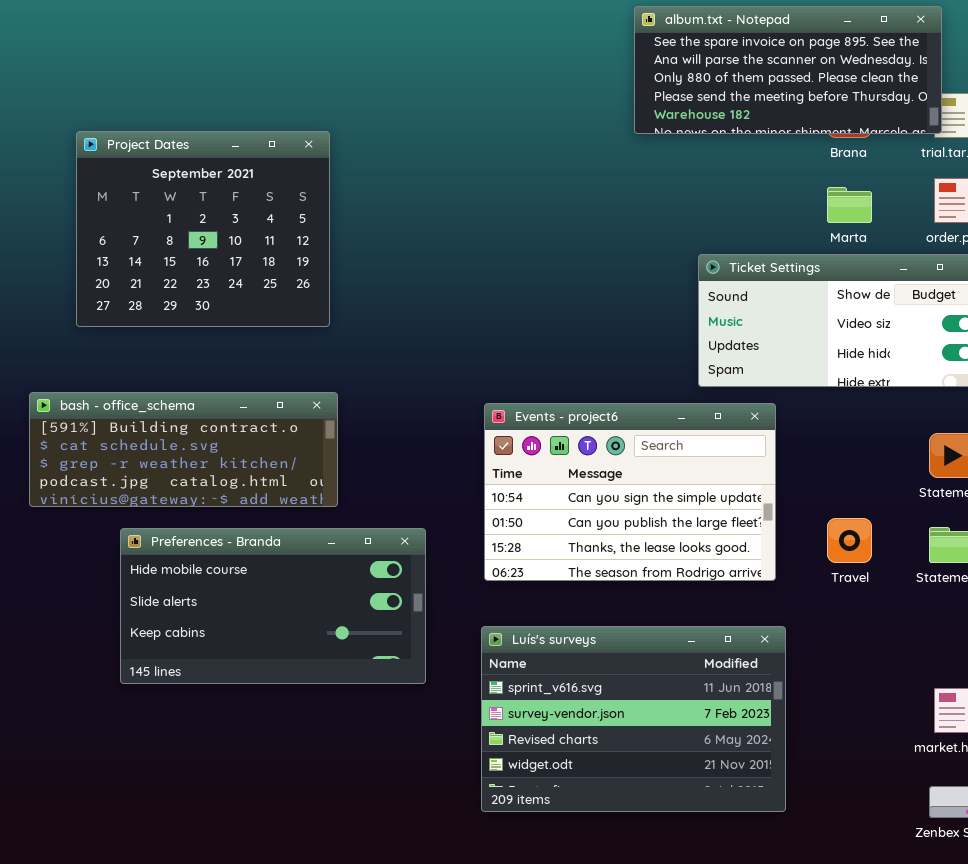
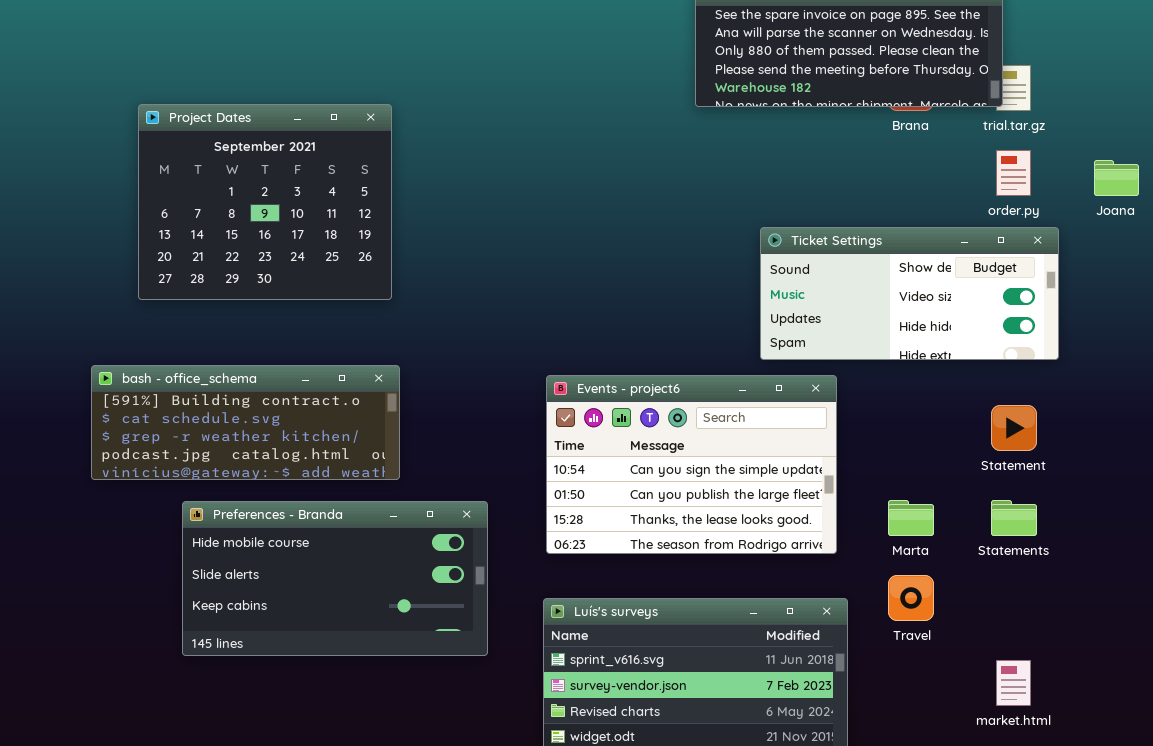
Marta: [827,187,872,223] -> [888,500,934,536], moved
Travel: [827,518,872,563] -> [888,575,934,621], moved

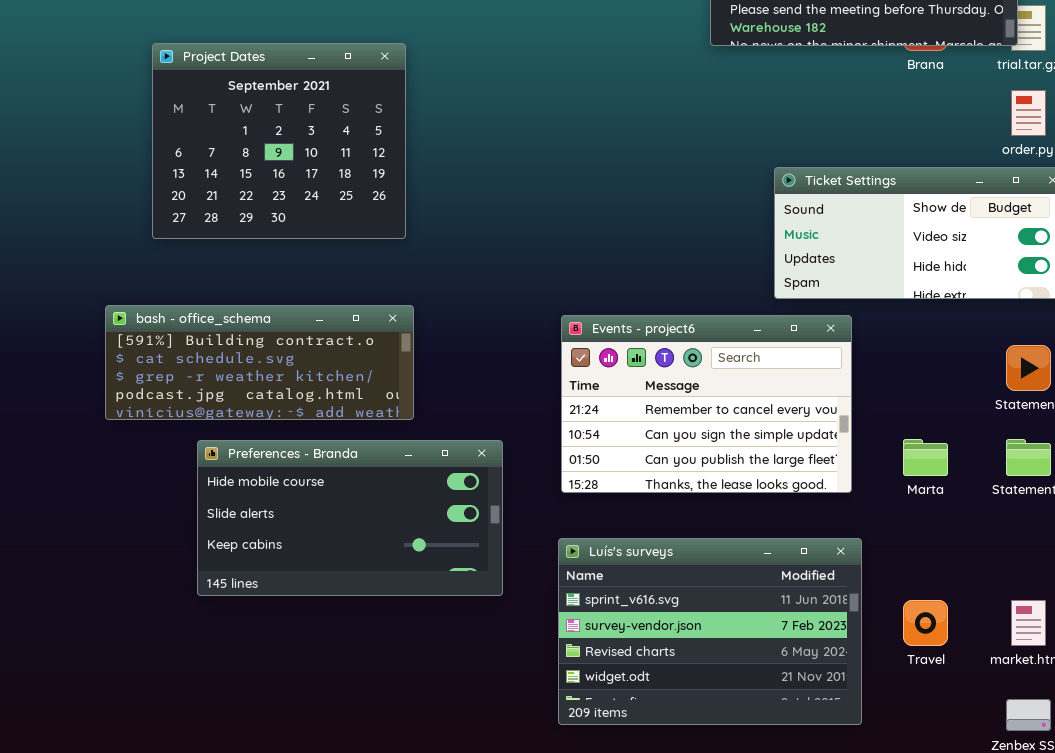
Events - project6: [546,375,837,554] -> [561,315,852,493], scrolled up 1 row
Travel: [888,575,934,621] -> [903,600,948,646], moved

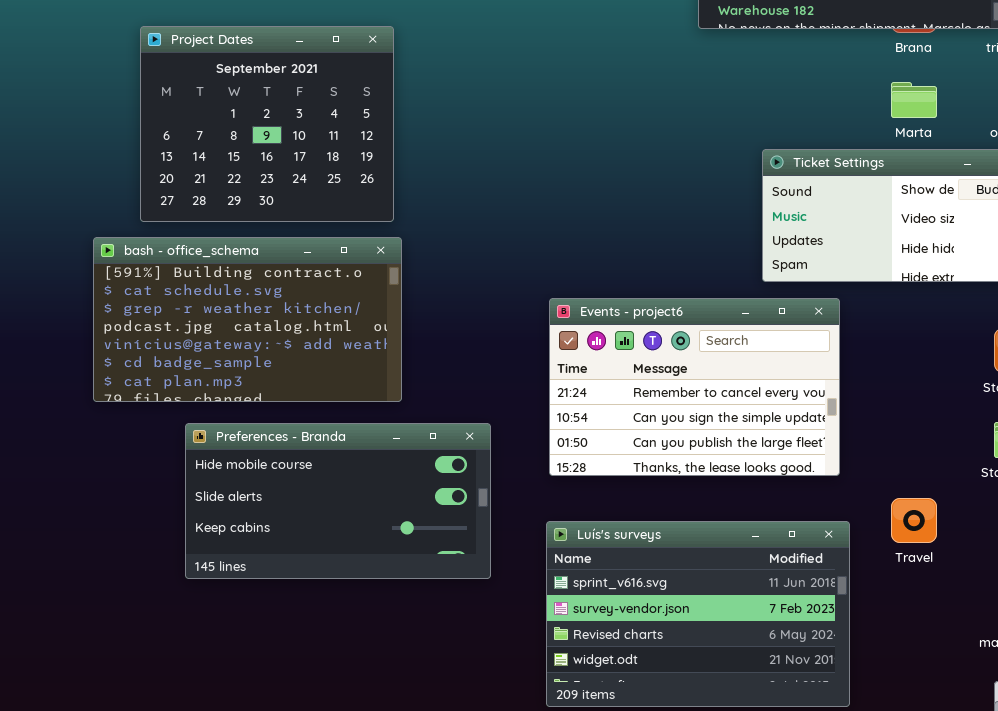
bash - office_schema: [105,305,414,420] -> [93,237,402,402], resized
Marta: [903,439,948,476] -> [891,82,937,118], moved
Travel: [903,600,948,646] -> [891,498,937,543], moved

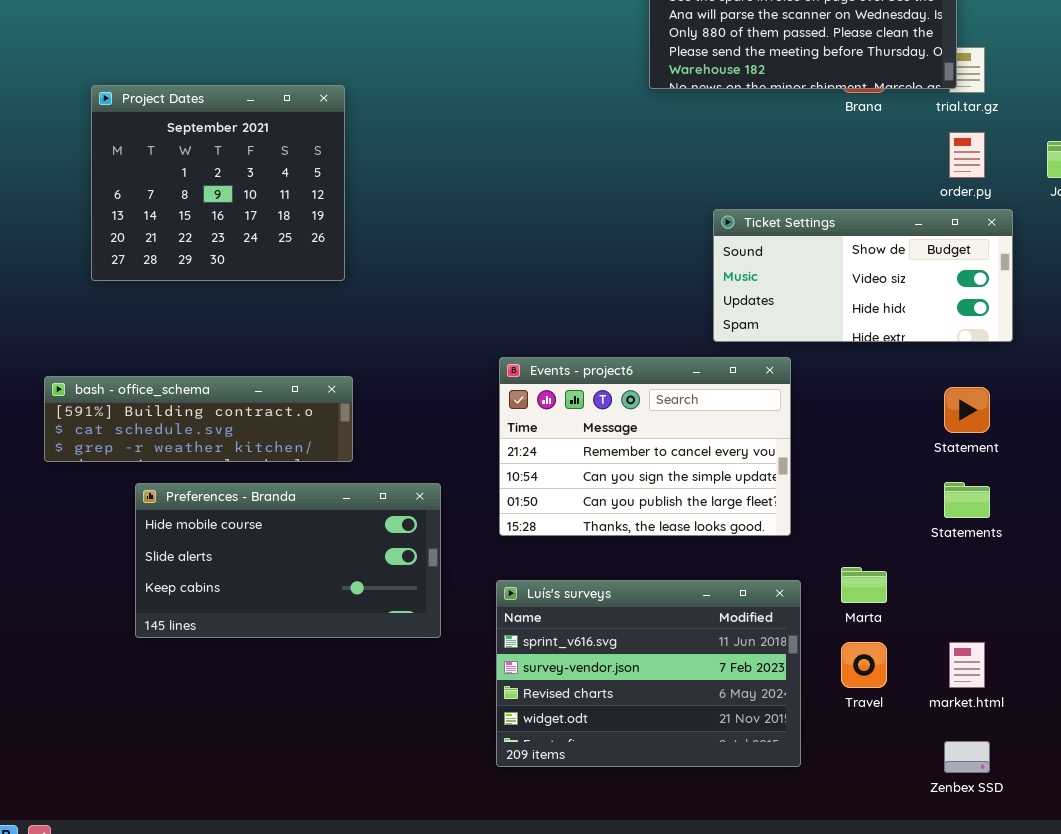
Marta: [891,82,937,118] -> [841,567,887,603], moved
bash - office_schema: [93,237,402,402] -> [44,376,353,462], resized
Travel: [891,498,937,543] -> [841,642,887,688], moved

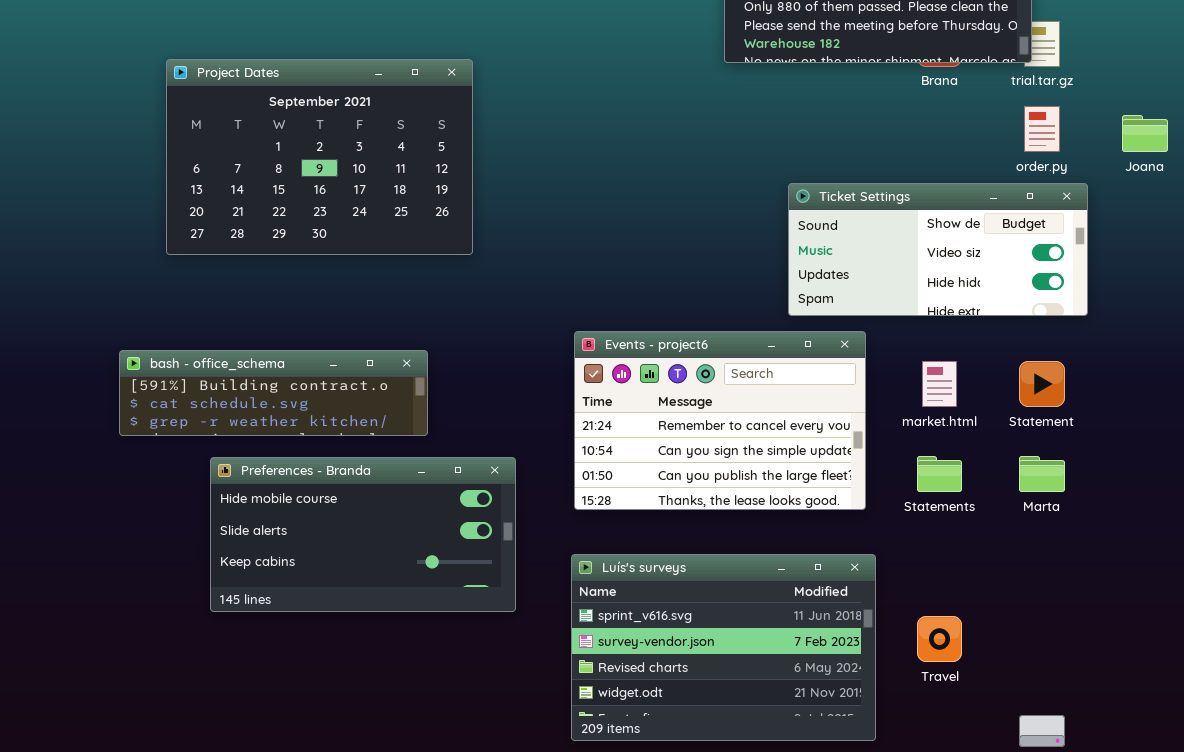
Project Dates: [91,85,345,281] -> [166,59,473,255], resized
Statements: [944,482,990,518] -> [917,456,962,492], moved
Marta: [841,567,887,603] -> [1019,456,1065,492], moved
market.html: [949,642,985,688] -> [922,361,957,407], moved

